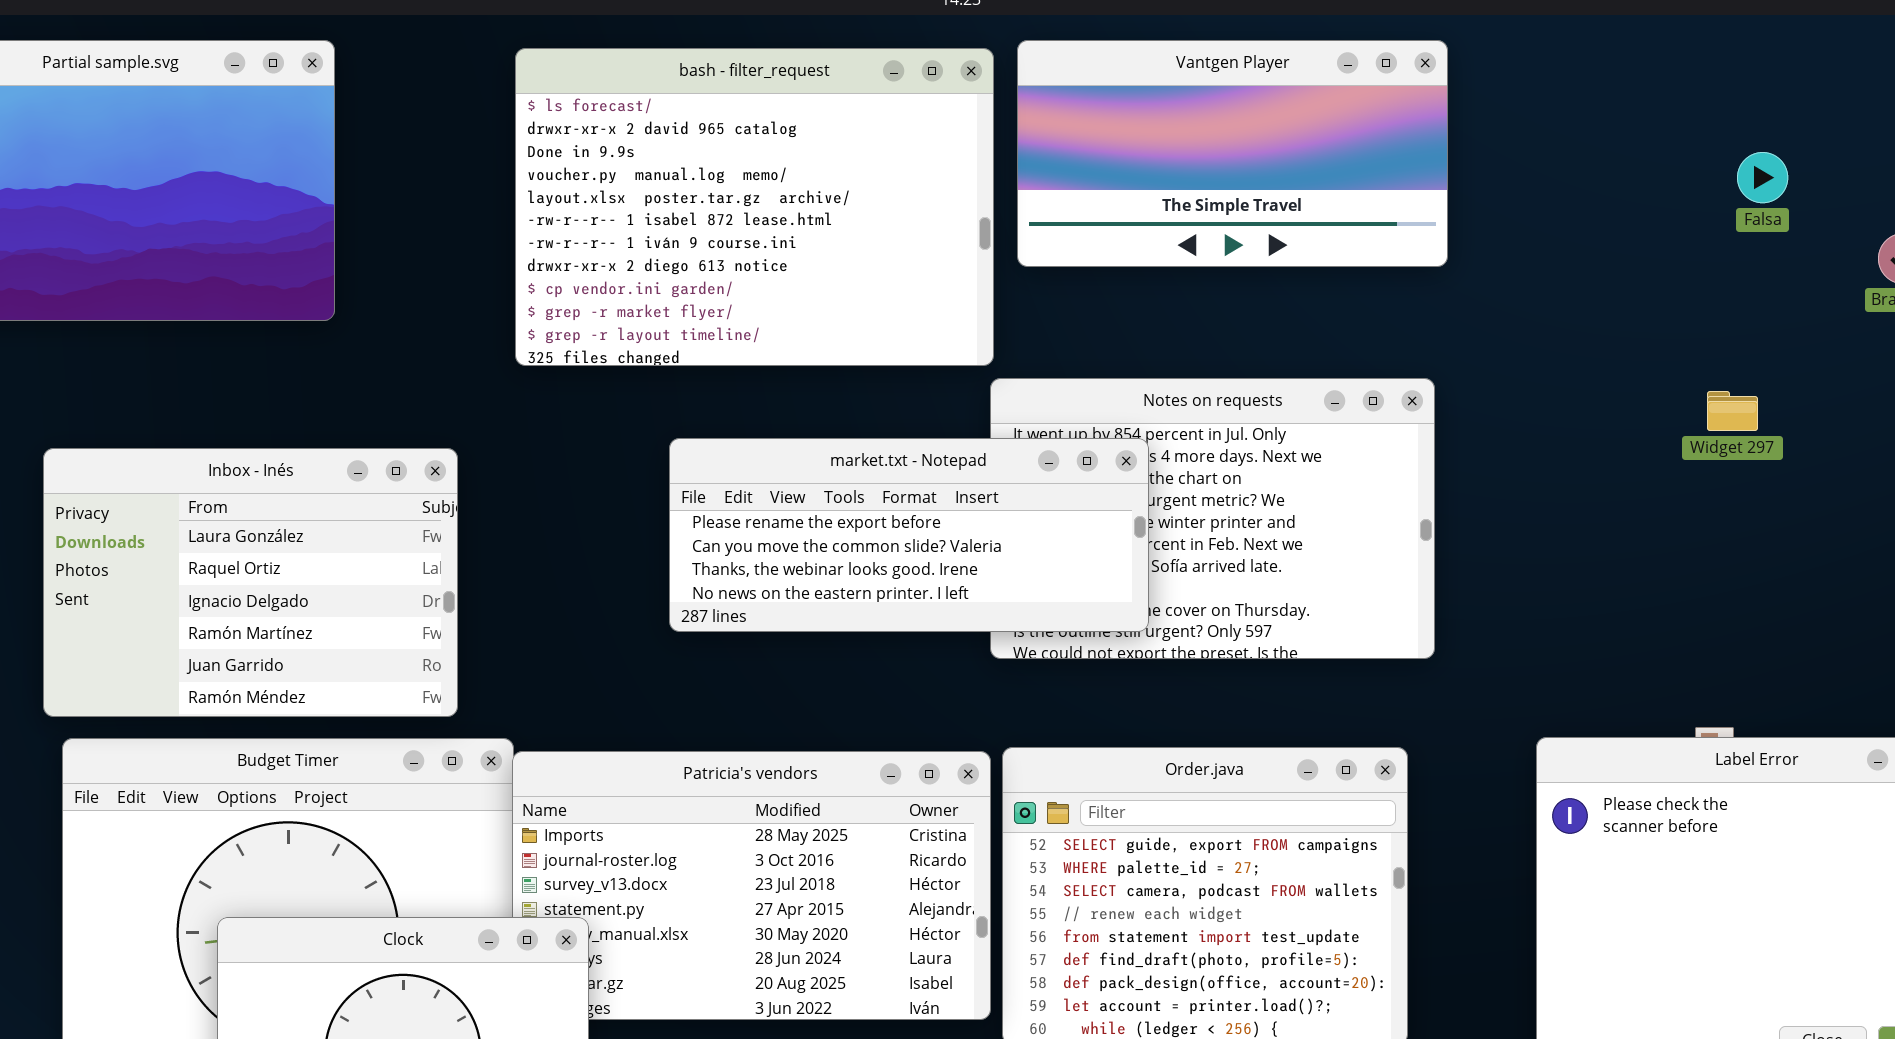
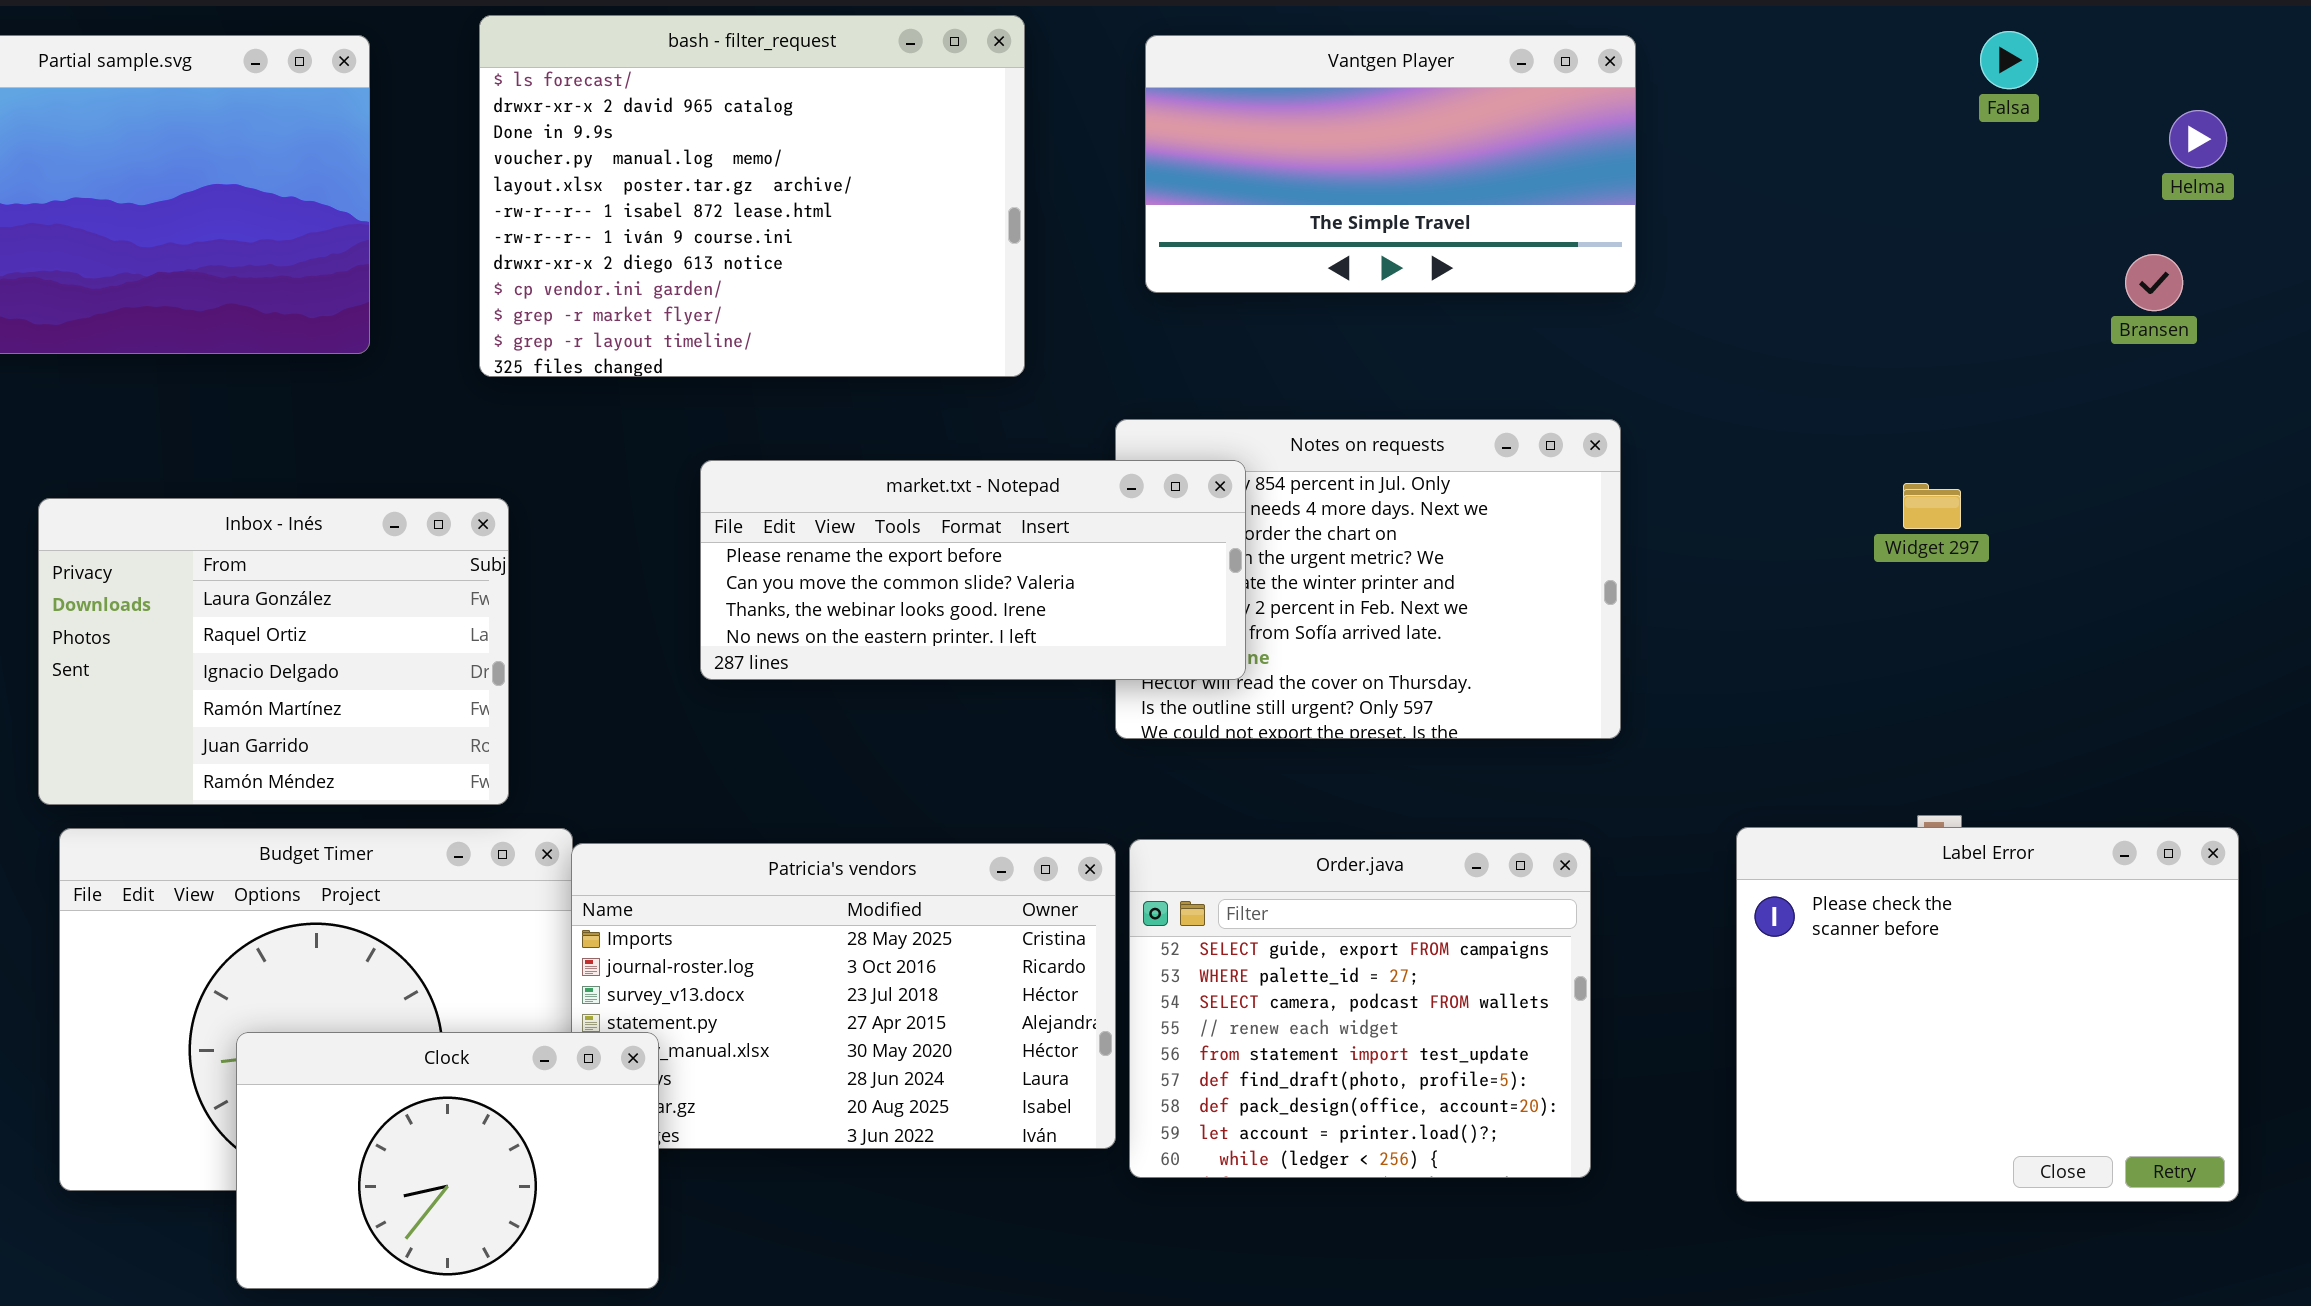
bash - filter_request: [515,48,994,366] -> [479,15,1025,377], moved
Falsa: [1737,152,1788,203] -> [1980,31,2038,89], moved
Widget 297: [1707,391,1758,431] -> [1903,483,1961,529], moved
market.txt - Notepad: [669,438,1149,632] -> [700,460,1246,680], moved

